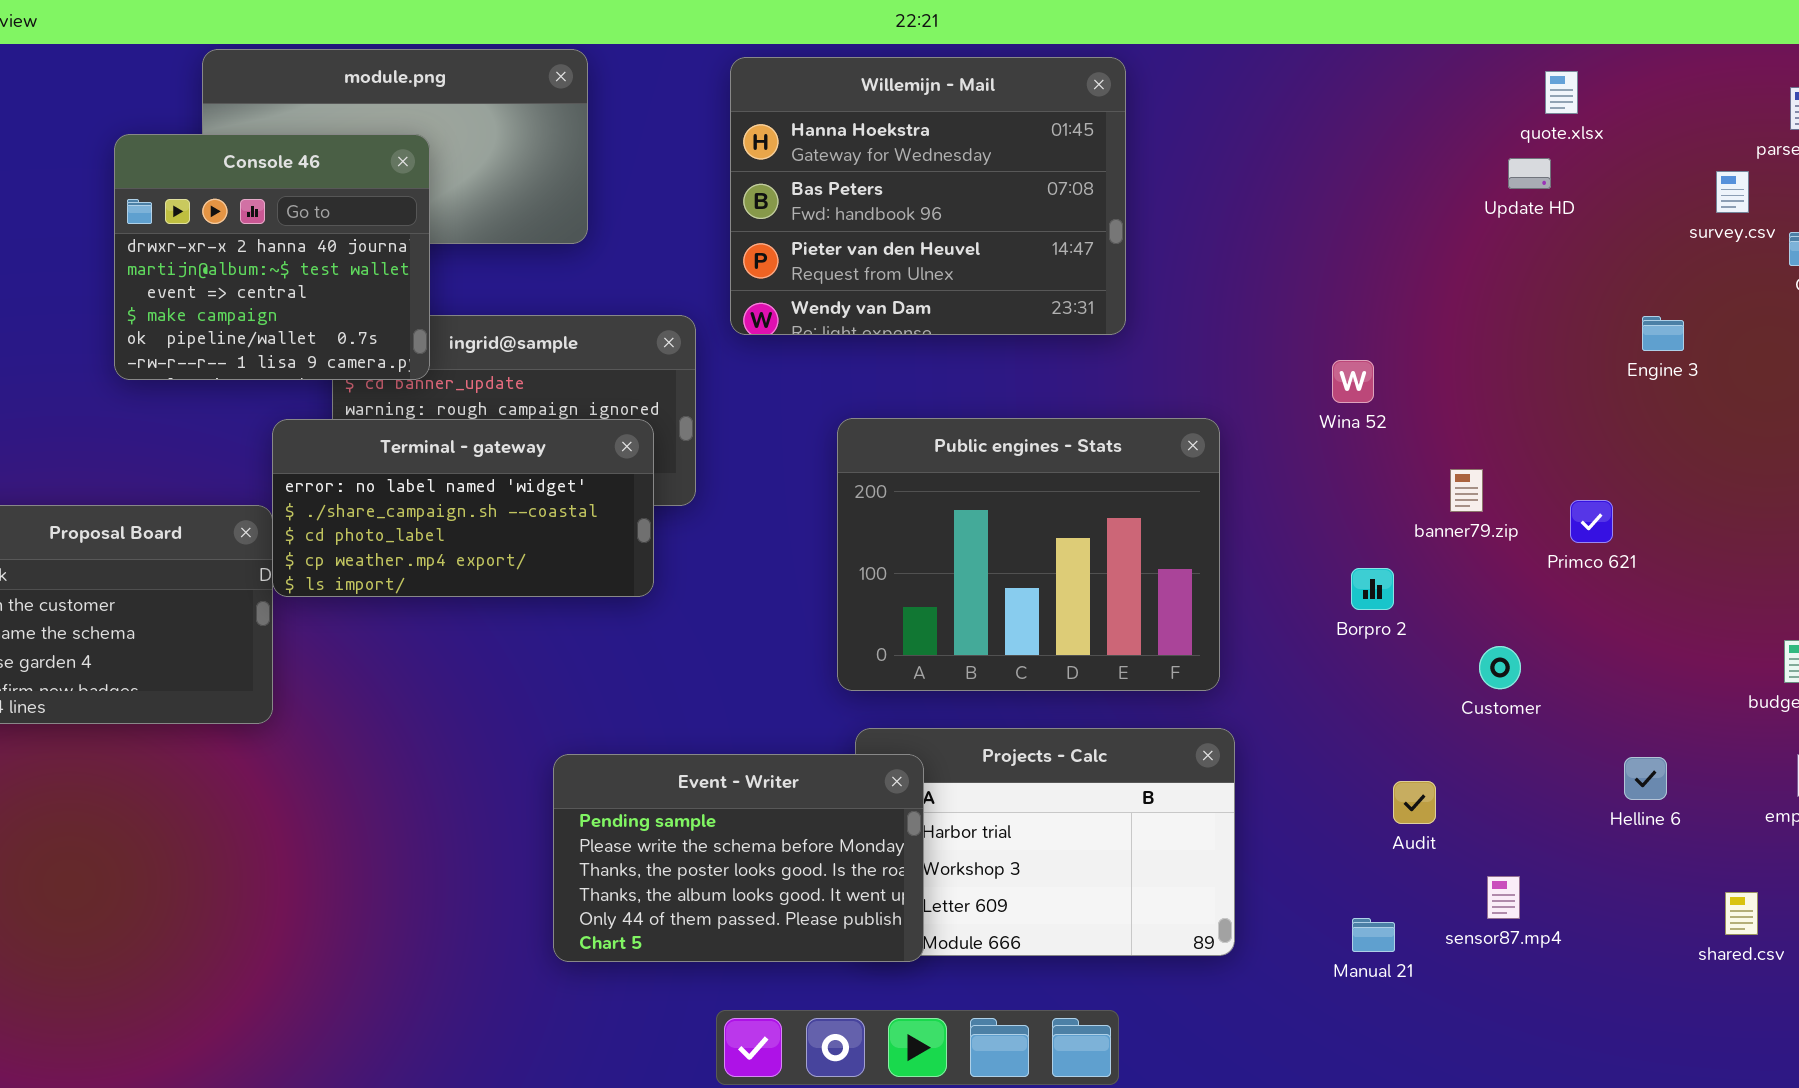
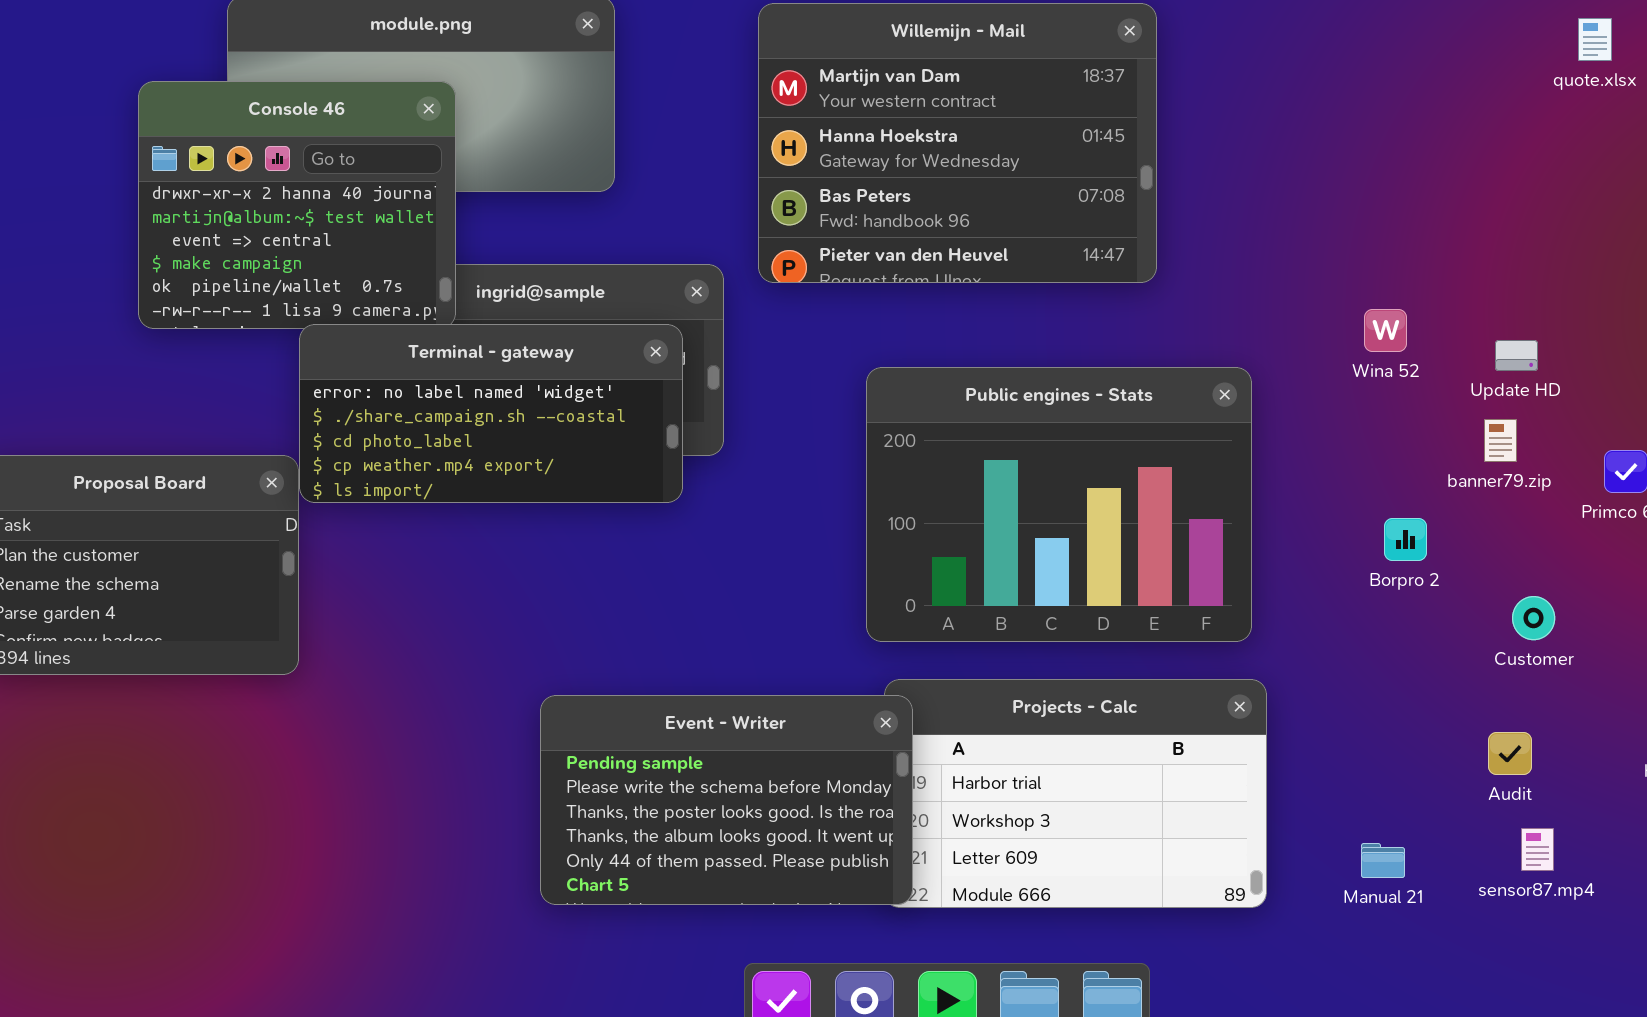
Willemijn - Mail: [730,57,1126,335] -> [758,3,1157,283], scrolled up 1 row
Update HD: [1508,158,1551,189] -> [1495,340,1538,371], moved
Terminal - gateway: [272,419,654,597] -> [299,324,683,503], moved
Event - Writer: [553,754,924,962] -> [540,695,913,905], moved
Audit: [1393,781,1436,824] -> [1488,732,1532,775], moved
Manual 21: [1352,918,1395,952] -> [1361,843,1405,878], moved

